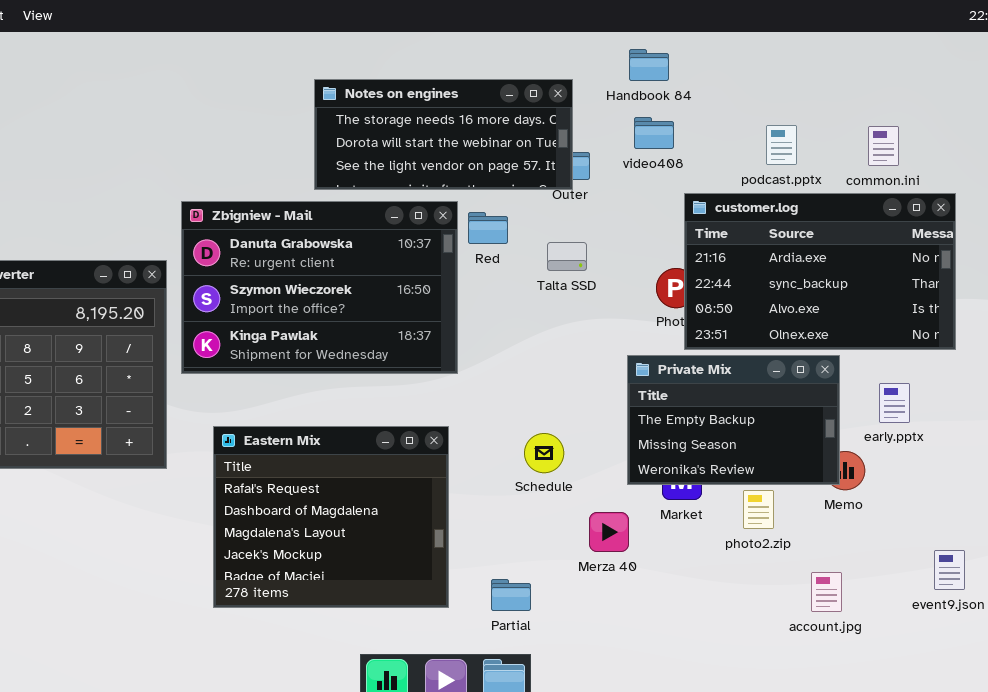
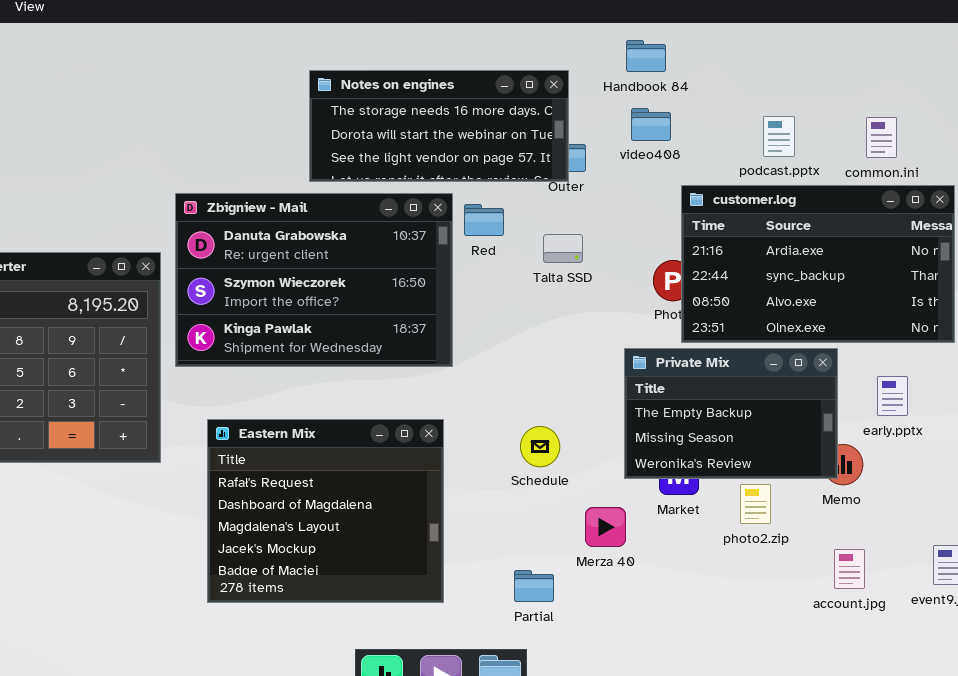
account.jpg: [811,572,842,612] -> [834,549,865,589], moved
Partial: [491,579,531,611] -> [514,570,554,602], moved

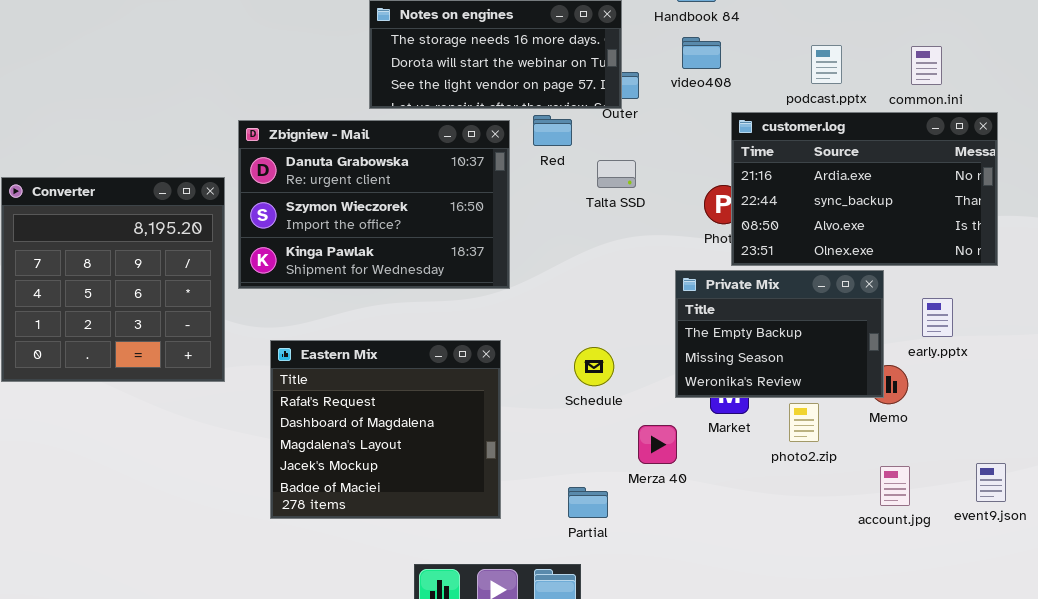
Red: [464,204,504,236] -> [533,115,572,146], moved

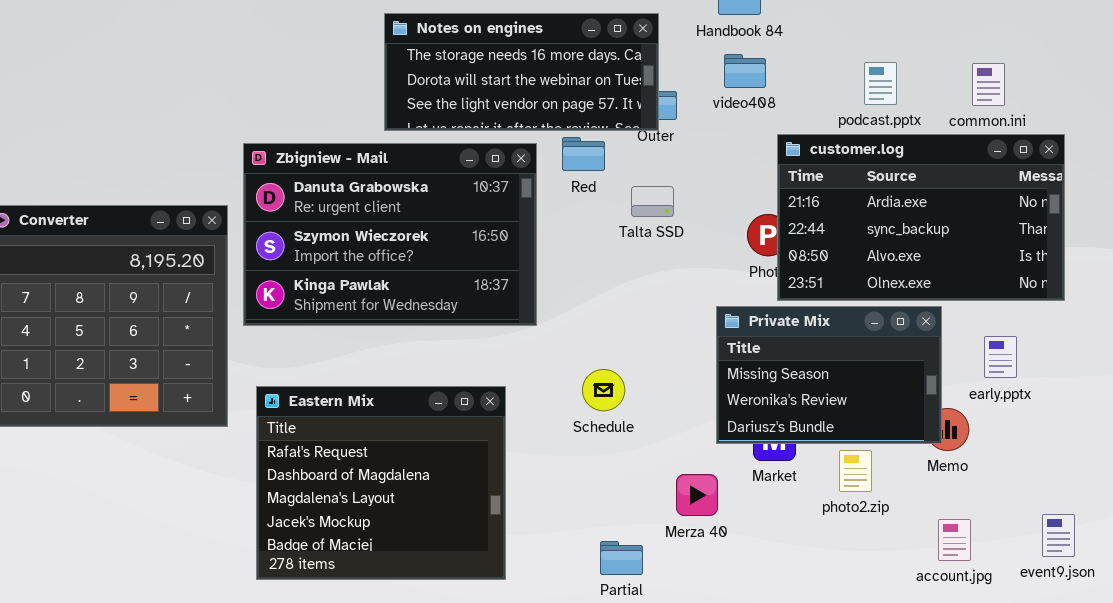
Private Mix: [675,270,884,398] -> [716,306,942,444], scrolled down 1 row
Eastern Mix: [270,340,501,519] -> [256,386,506,580], moved
Schedule: [574,347,614,386] -> [582,369,625,411], moved

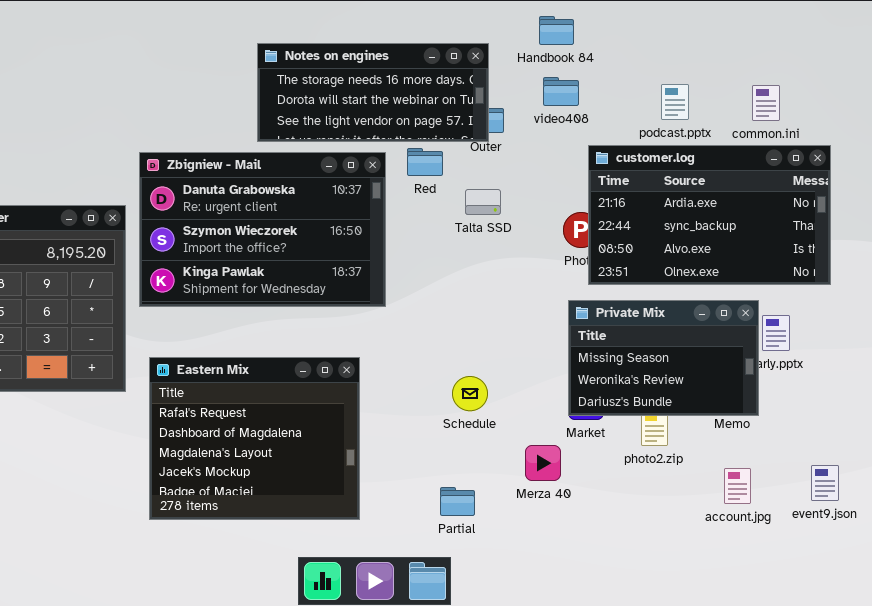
Private Mix: [716,306,942,444] -> [568,300,759,416], moved
Schedule: [582,369,625,411] -> [452,376,488,411], moved
Merza 40: [676,474,718,516] -> [525,445,561,481], moved

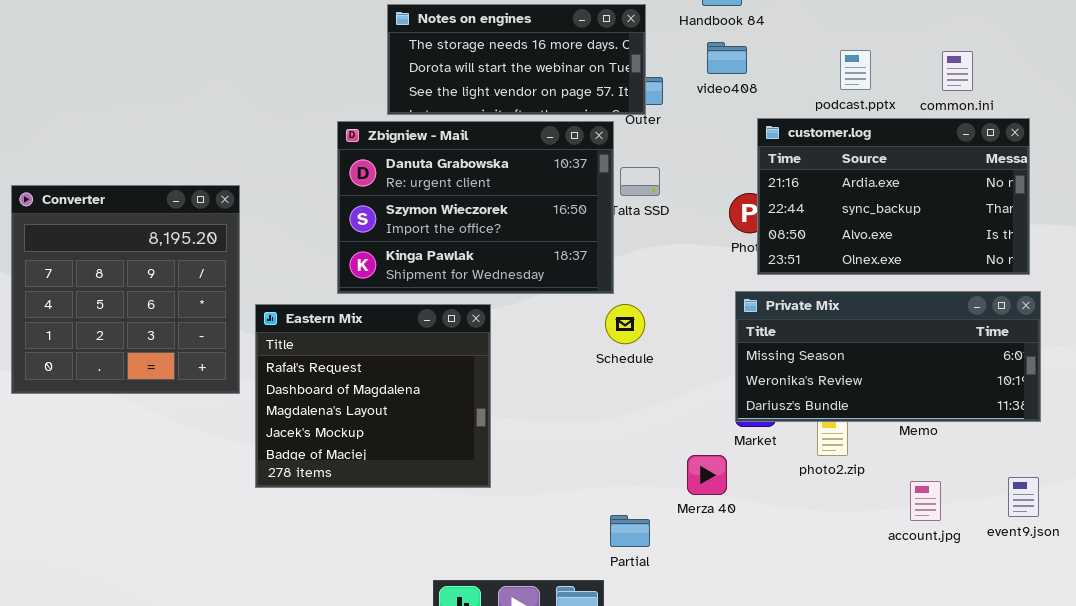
Zbigniew - Mail: [139,152,386,307] -> [337,121,614,294], moved
Private Mix: [568,300,759,416] -> [735,291,1041,422], resized
Eastern Mix: [149,357,360,520] -> [255,304,491,488], moved
Schedule: [452,376,488,411] -> [605,304,645,344], moved
Partial: [440,487,475,516] -> [610,515,650,547], moved

